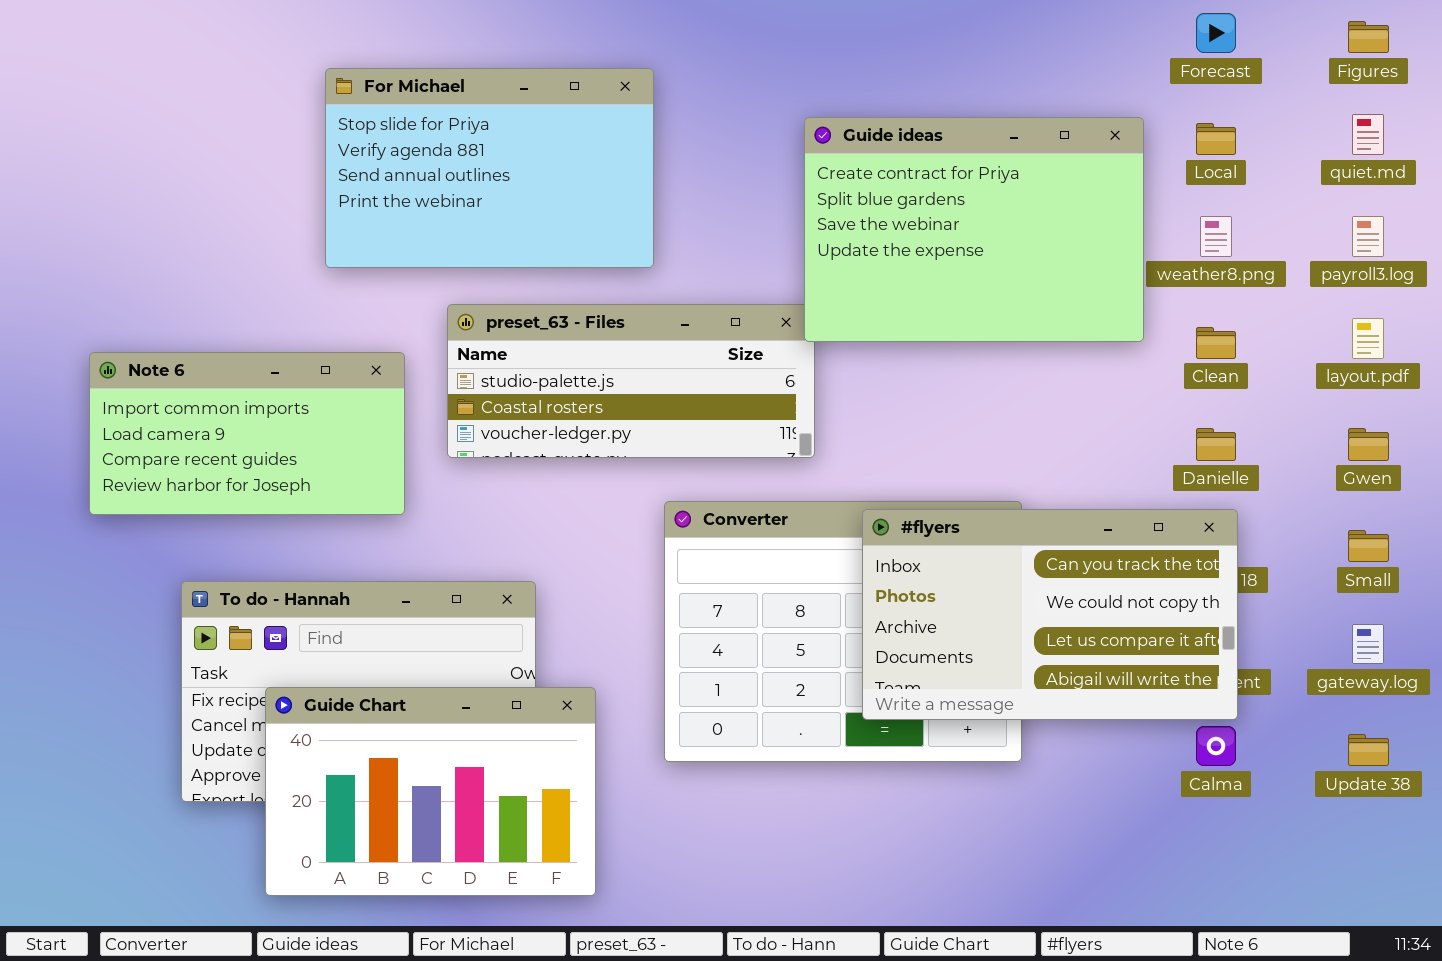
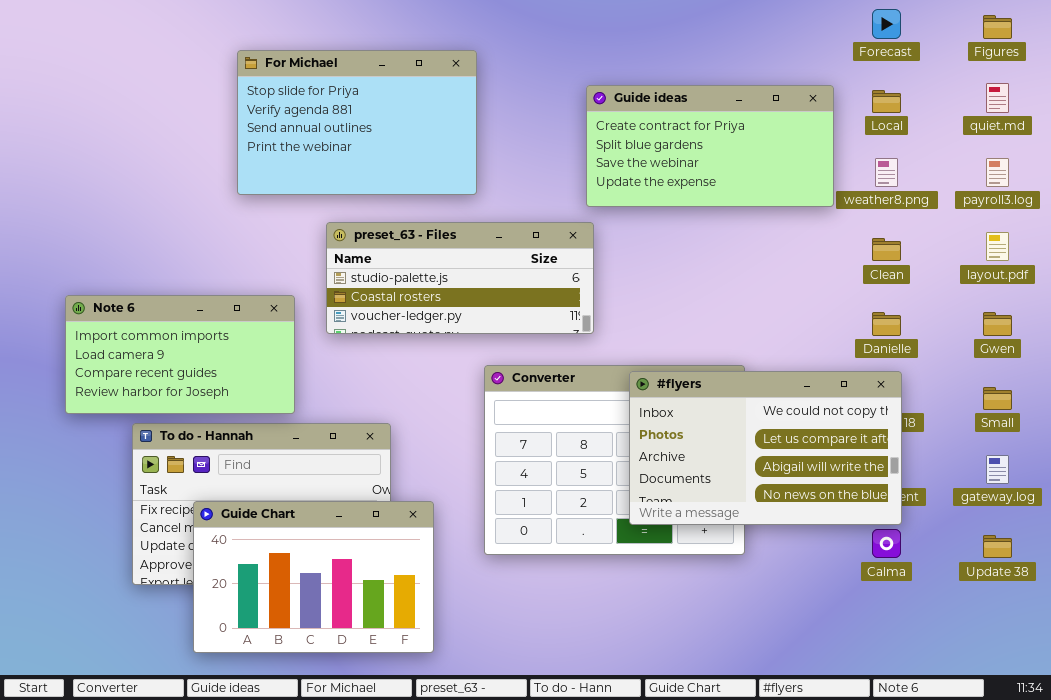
Guide ideas: [804,117,1144,342] -> [586,85,834,207], resized
Note 6: [89,352,405,515] -> [65,295,295,414], moved
#flyers: [862,509,1238,720] -> [629,371,902,525], scrolled down 1 row

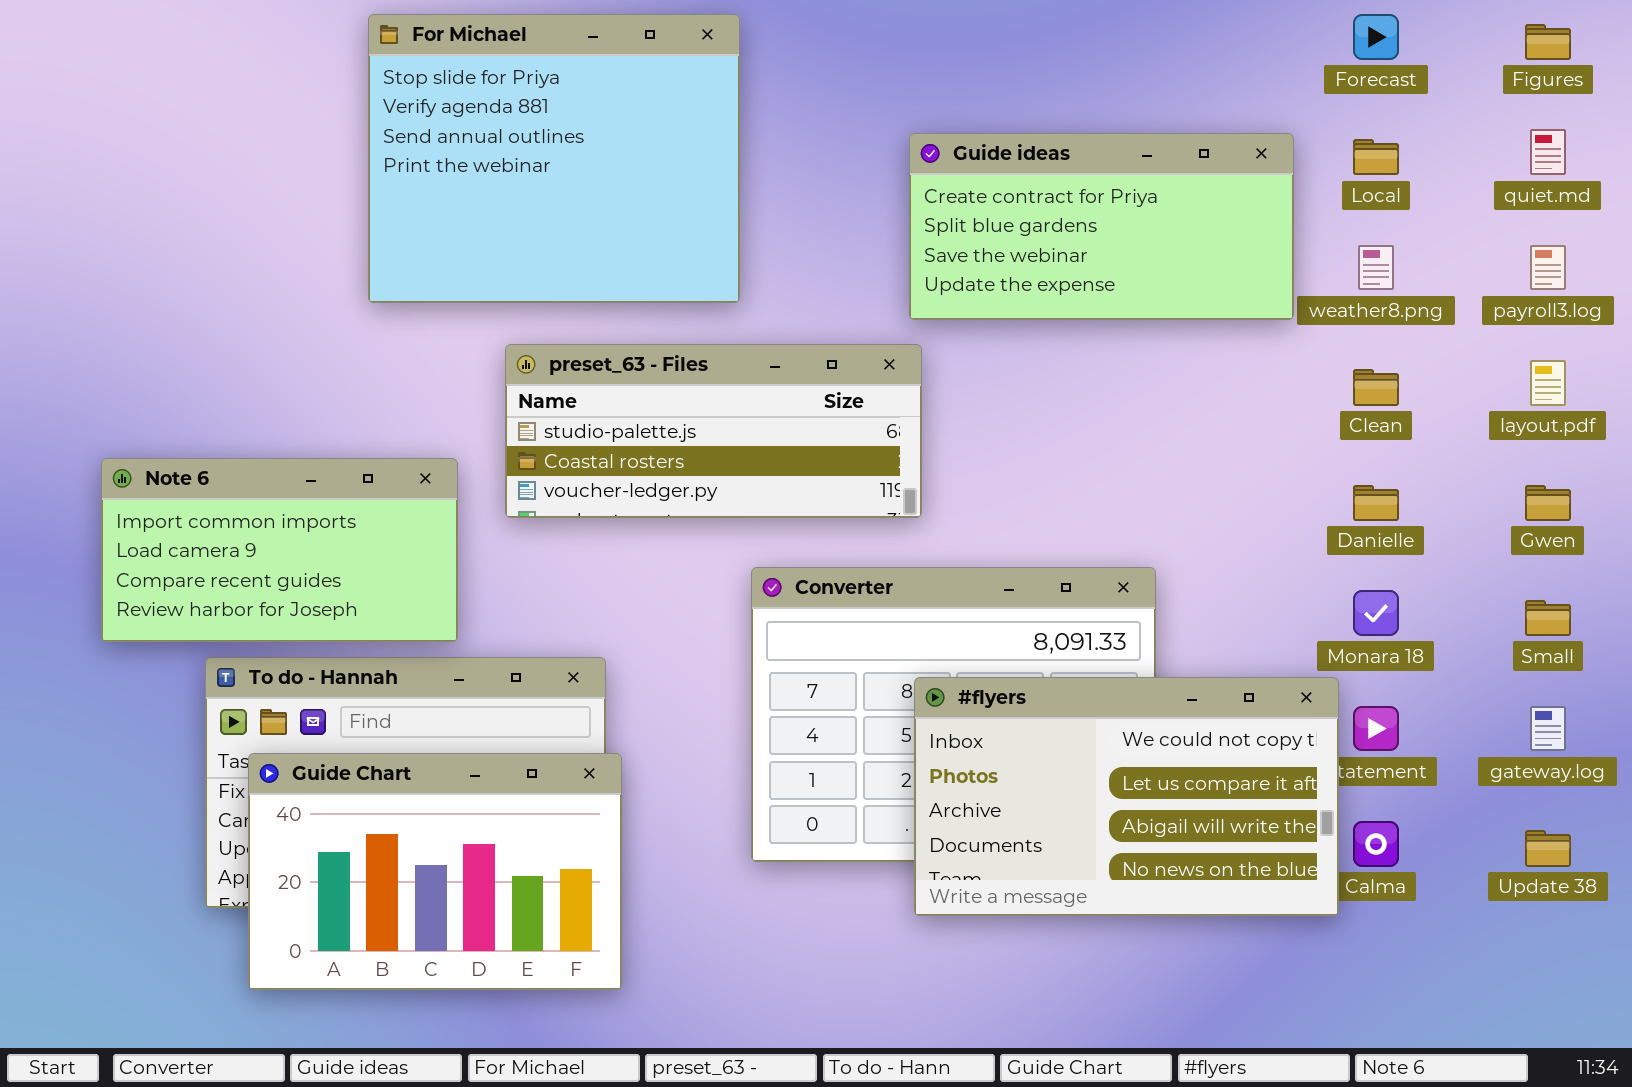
For Michael: [237,50,477,195] -> [368,14,740,303], resized
#flyers: [629,371,902,525] -> [914,677,1339,916], moved
Guide Chart: [193,501,434,653] -> [248,753,622,990], moved

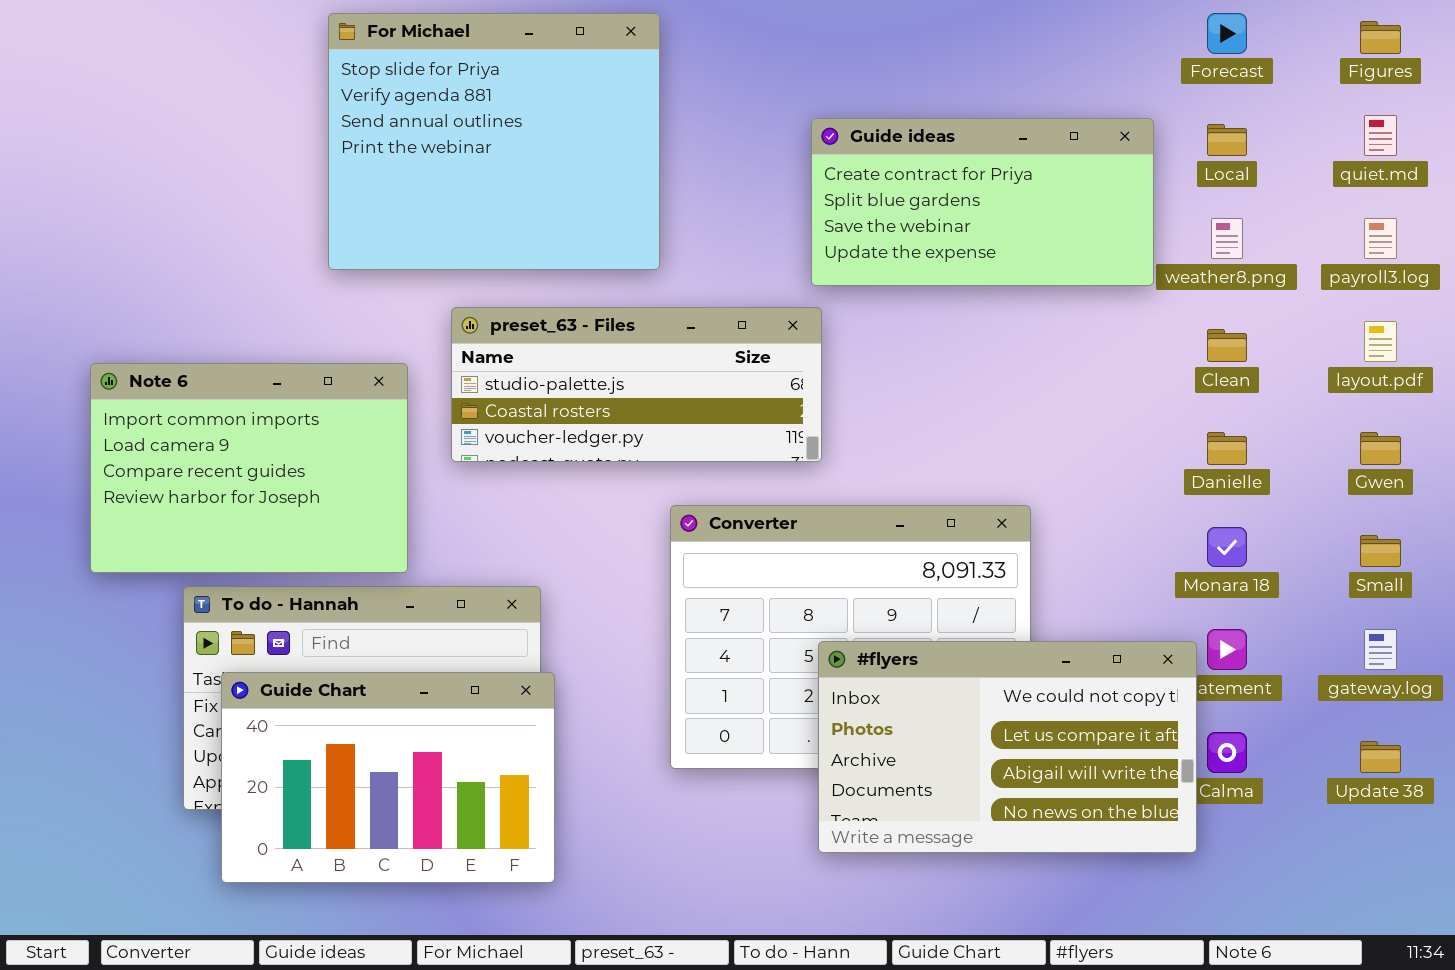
Note 6: [101,458,458,642] -> [90,363,408,573], resized
#flyers: [914,677,1339,916] -> [818,641,1197,853], moved

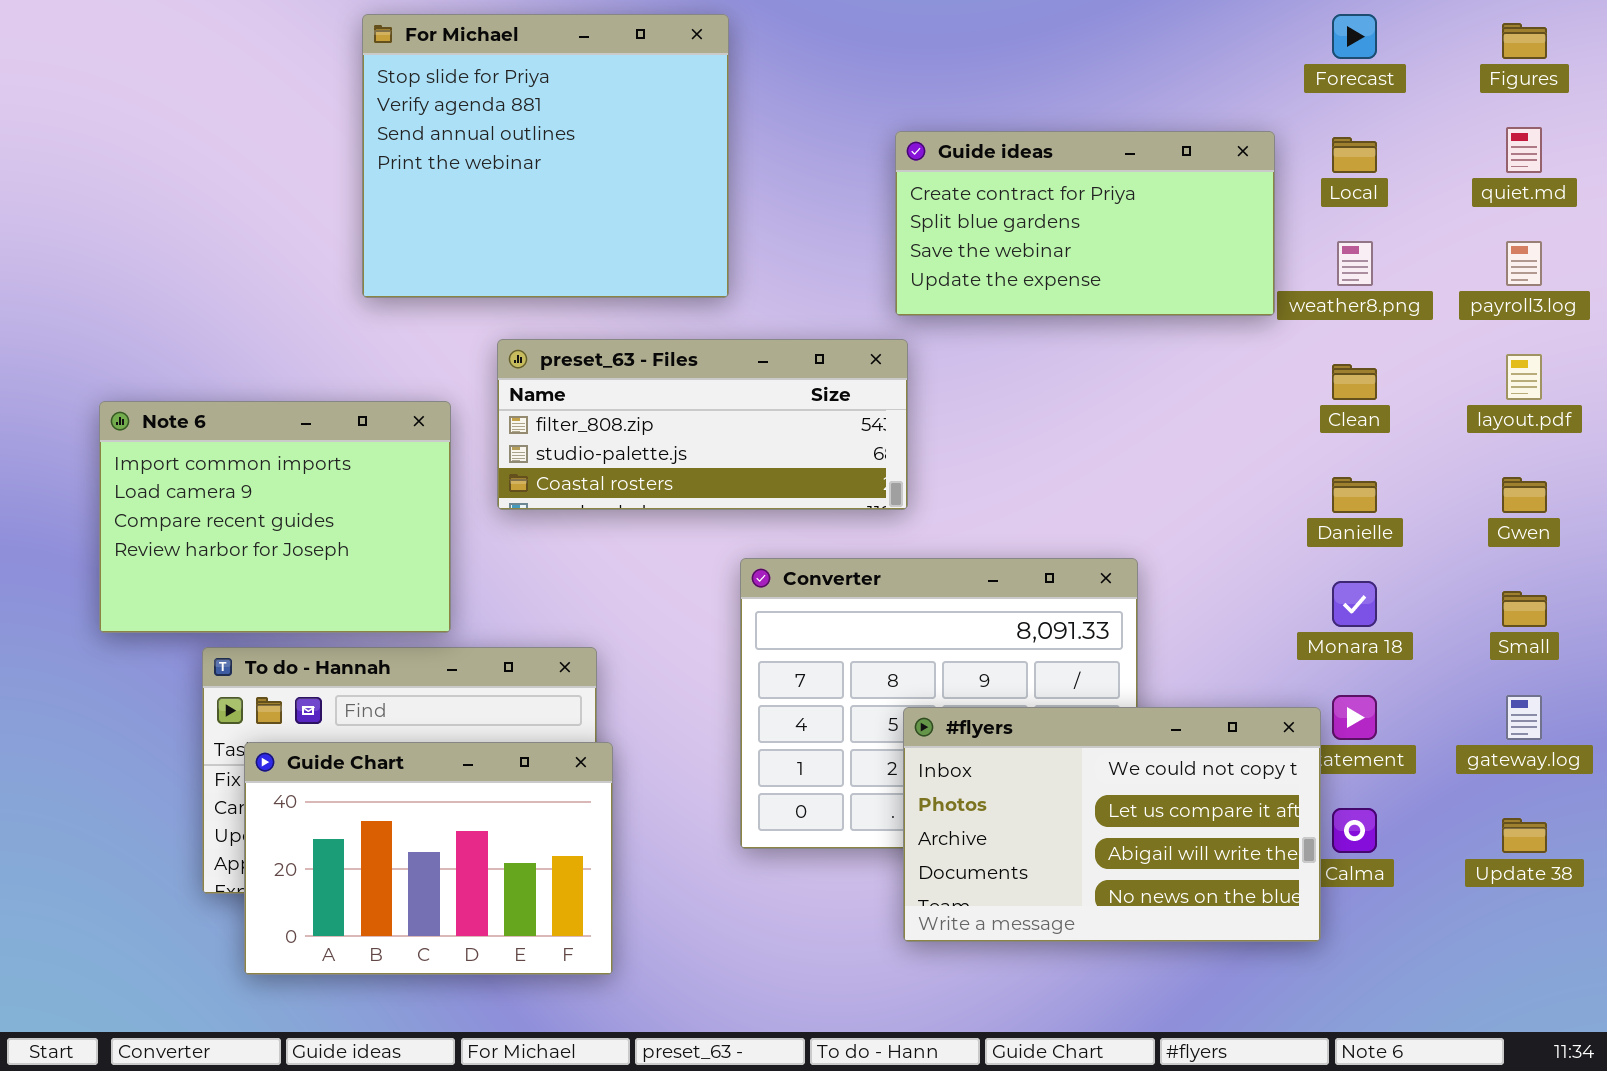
preset_63 - Files: [451,307,822,462] -> [497,339,908,510], scrolled up 1 row

